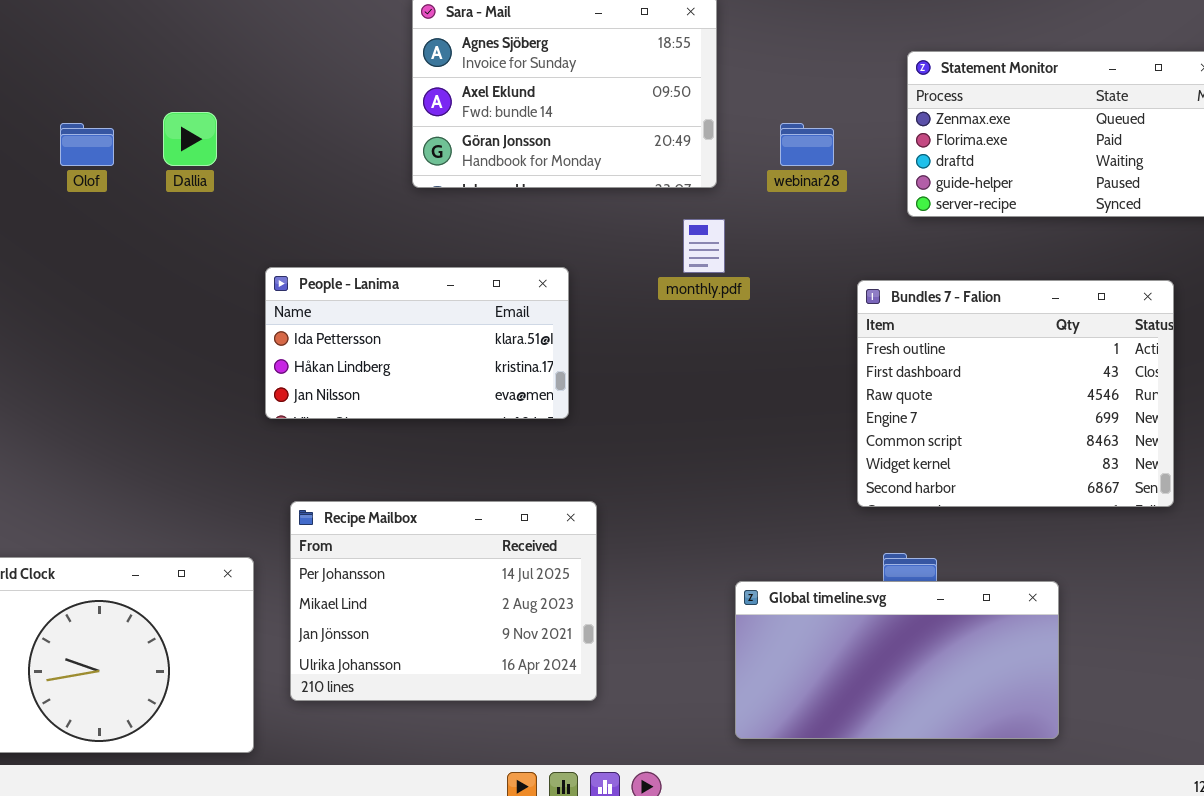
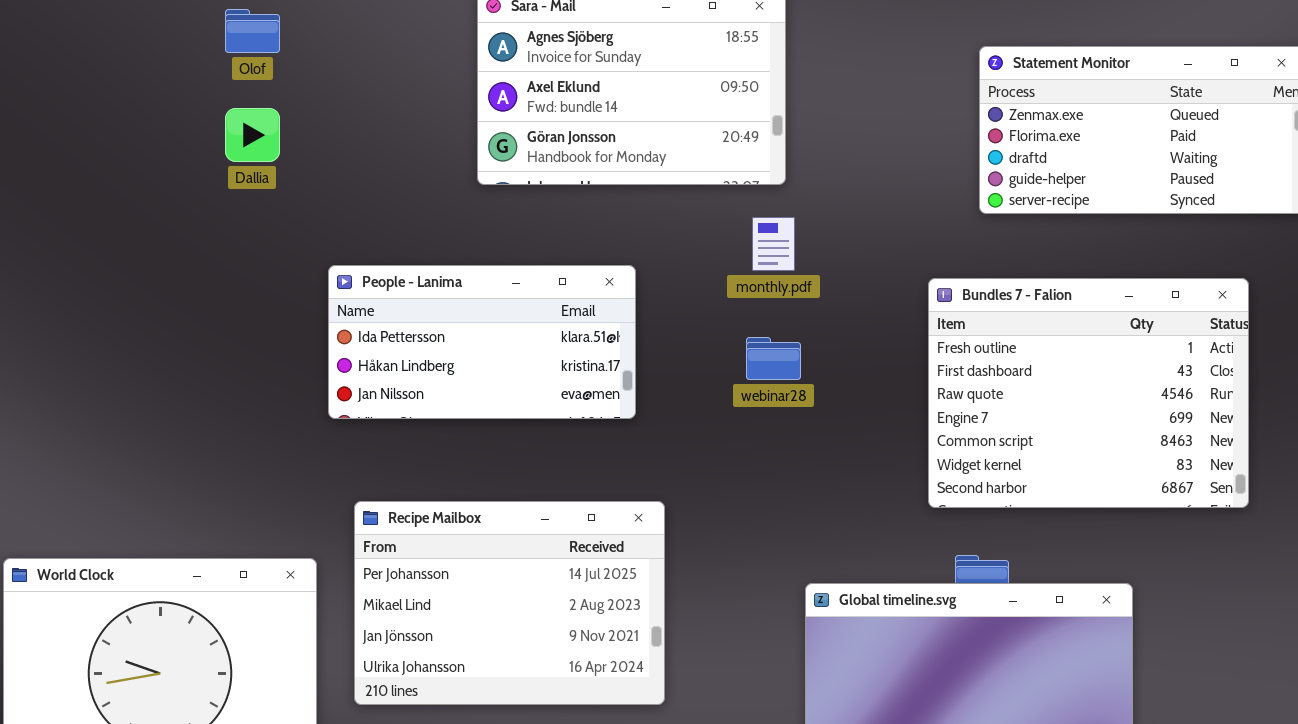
Olof: [60,123,114,166] -> [225,9,280,53], moved
webinar28: [780,123,834,166] -> [746,337,801,380], moved

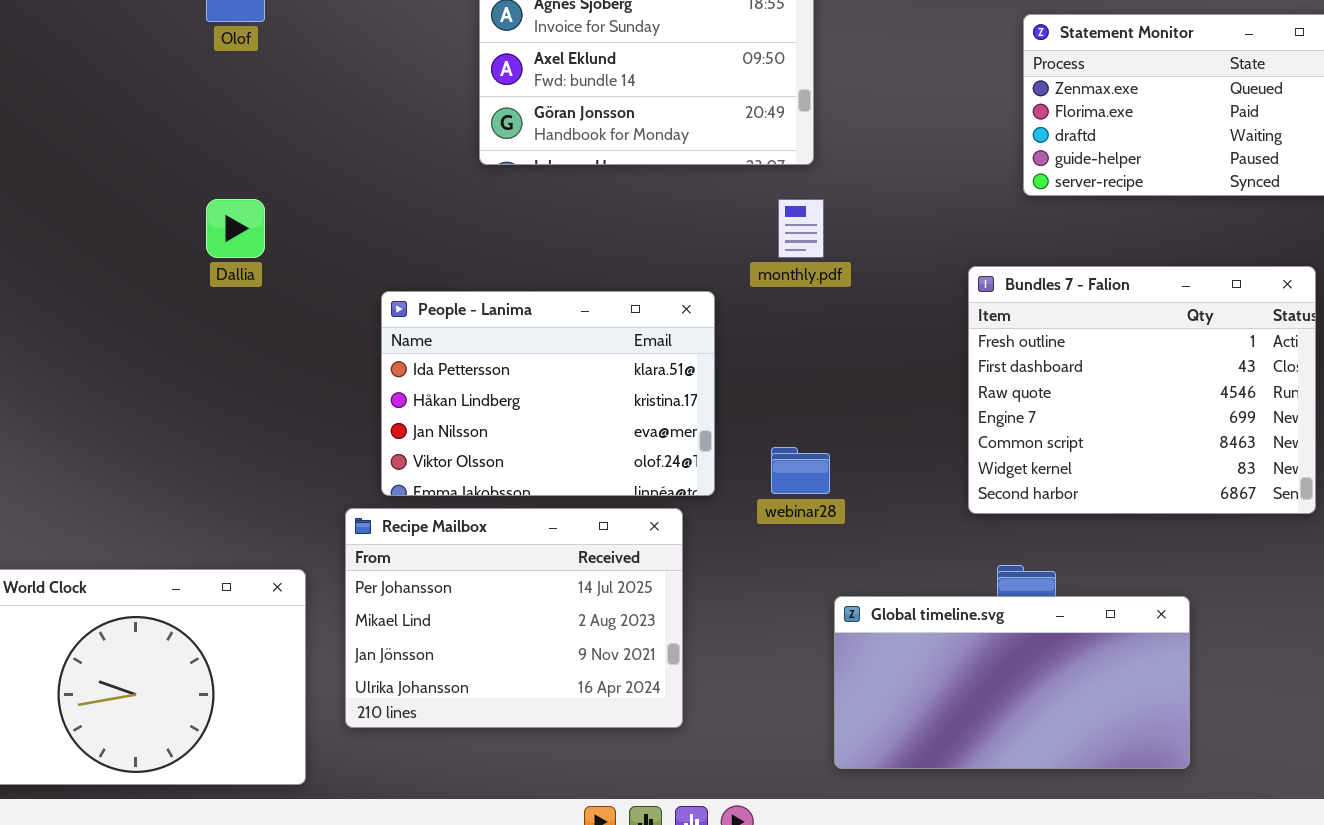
Dallia: [225,108,280,162] -> [206,199,265,258], moved
People - Lanima: [328,265,636,419] -> [381,291,715,496], moved, resized
webinar28: [746,337,801,380] -> [771,447,830,494], moved

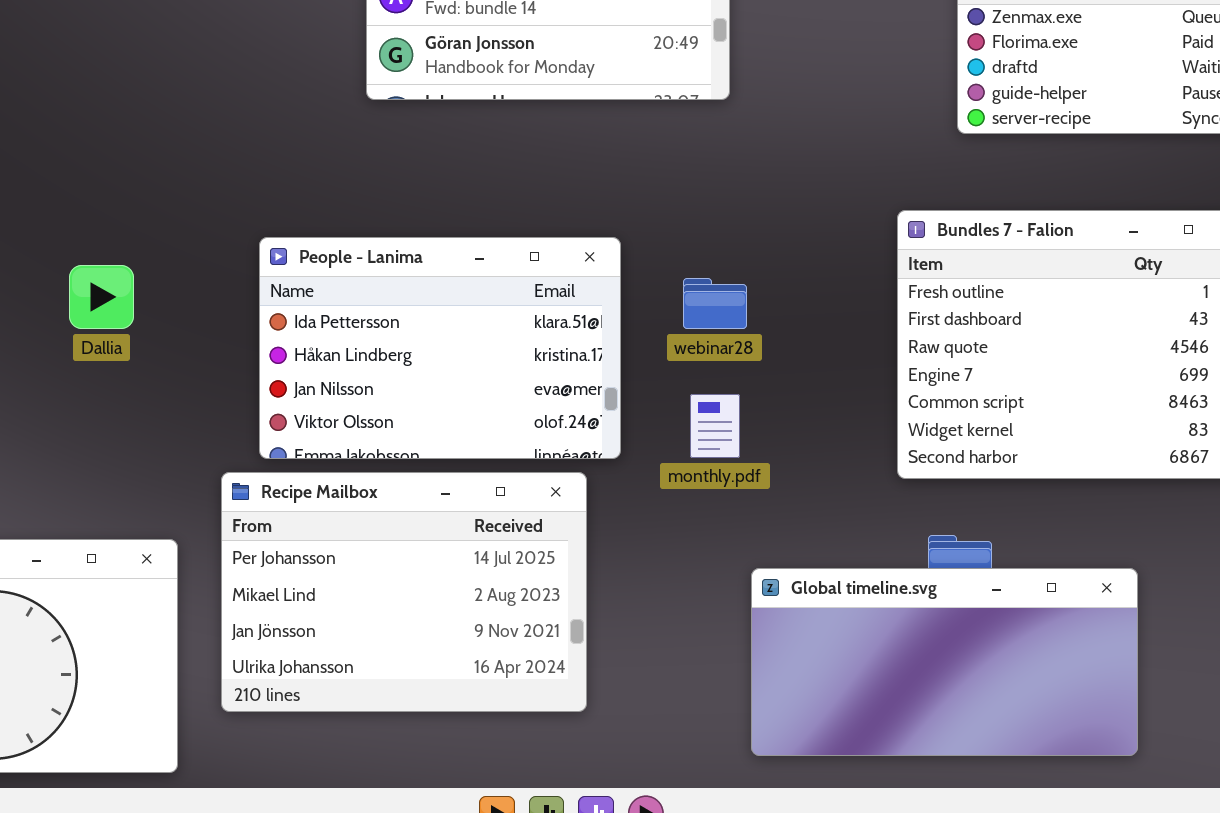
Dallia: [206,199,265,258] -> [69,265,134,329], moved
monthly.pdf: [778,199,824,258] -> [690,394,740,458], moved
webinar28: [771,447,830,494] -> [683,278,747,329], moved

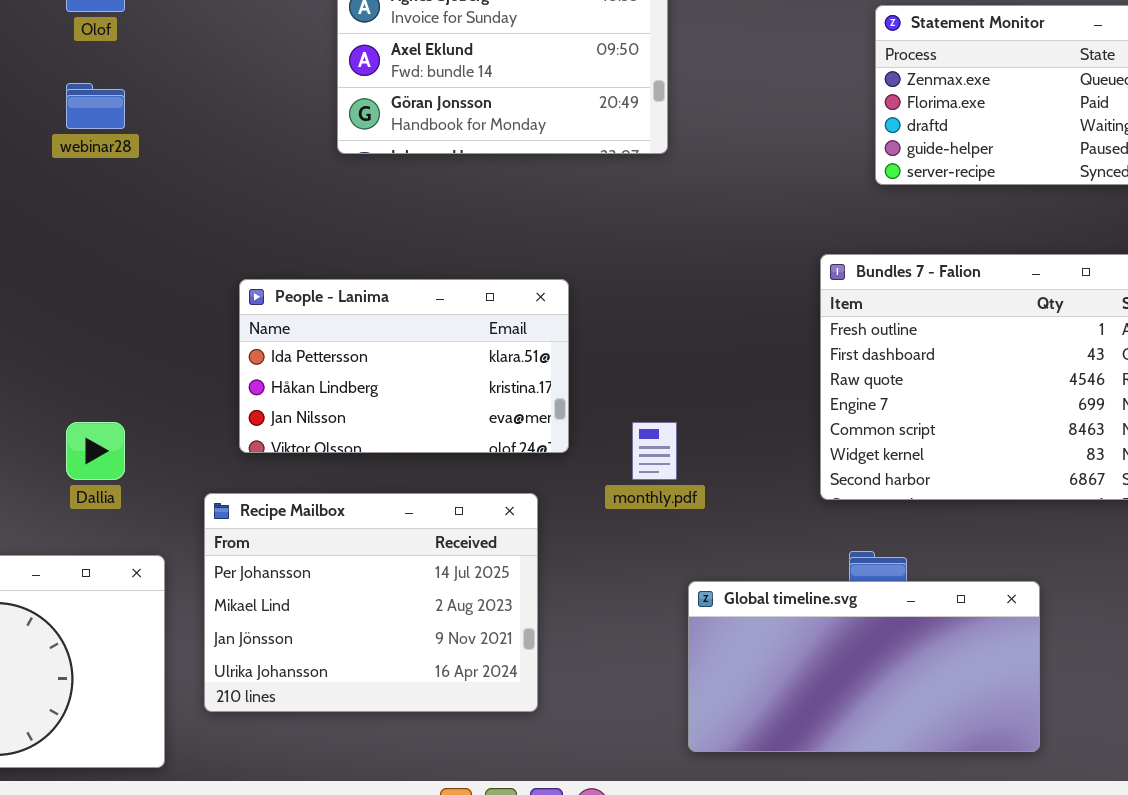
People - Lanima: [259,237,621,459] -> [239,279,569,453], resized
Dallia: [69,265,134,329] -> [66,422,125,480], moved
webinar28: [683,278,747,329] -> [66,83,125,129], moved

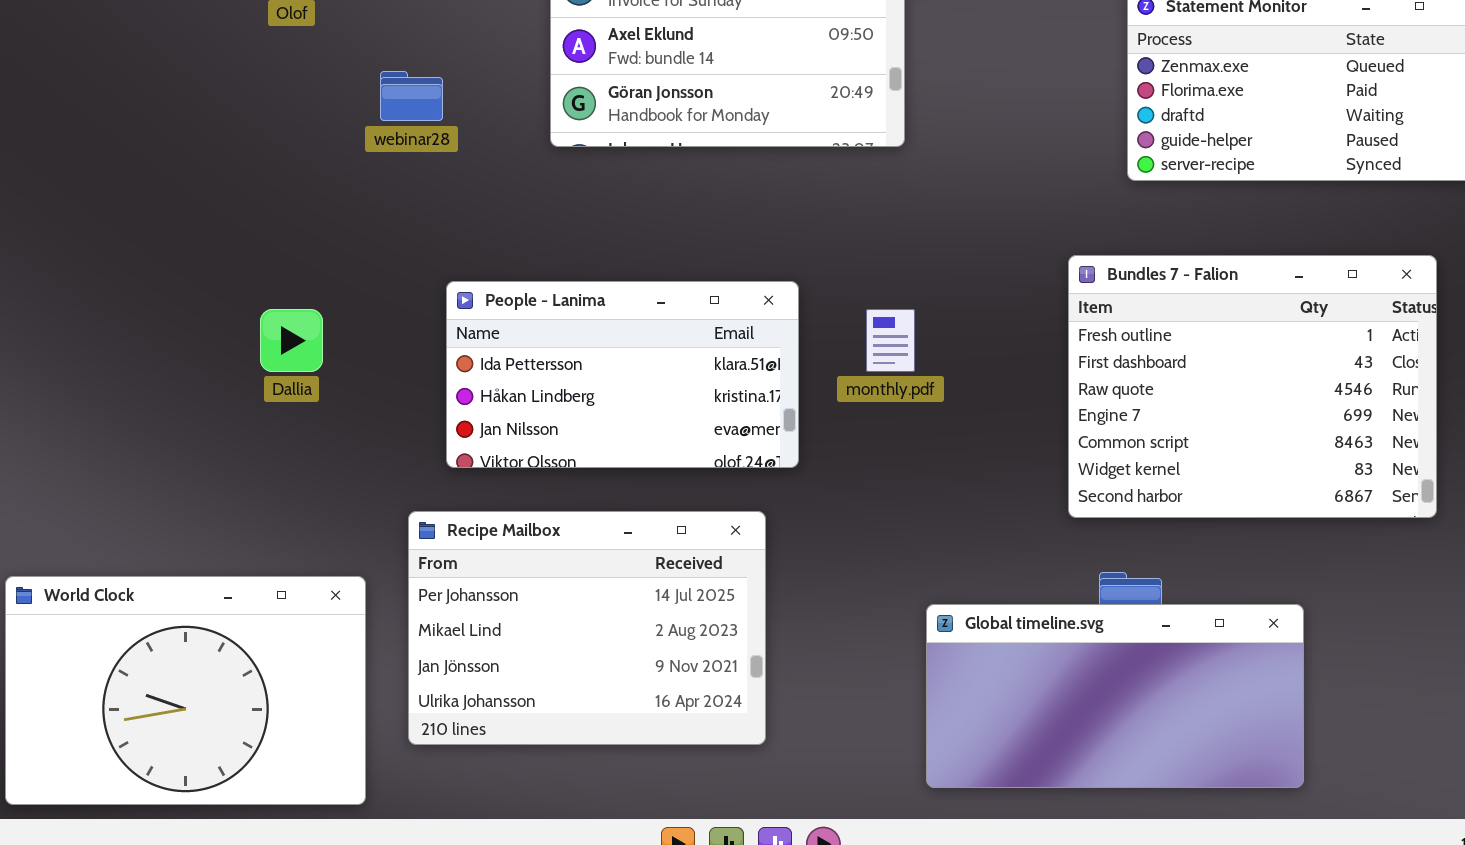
webinar28: [66,83,125,129] -> [380,71,443,121], moved
Dallia: [66,422,125,480] -> [260,309,323,372], moved
monthly.pdf: [632,422,677,480] -> [866,309,915,372], moved

